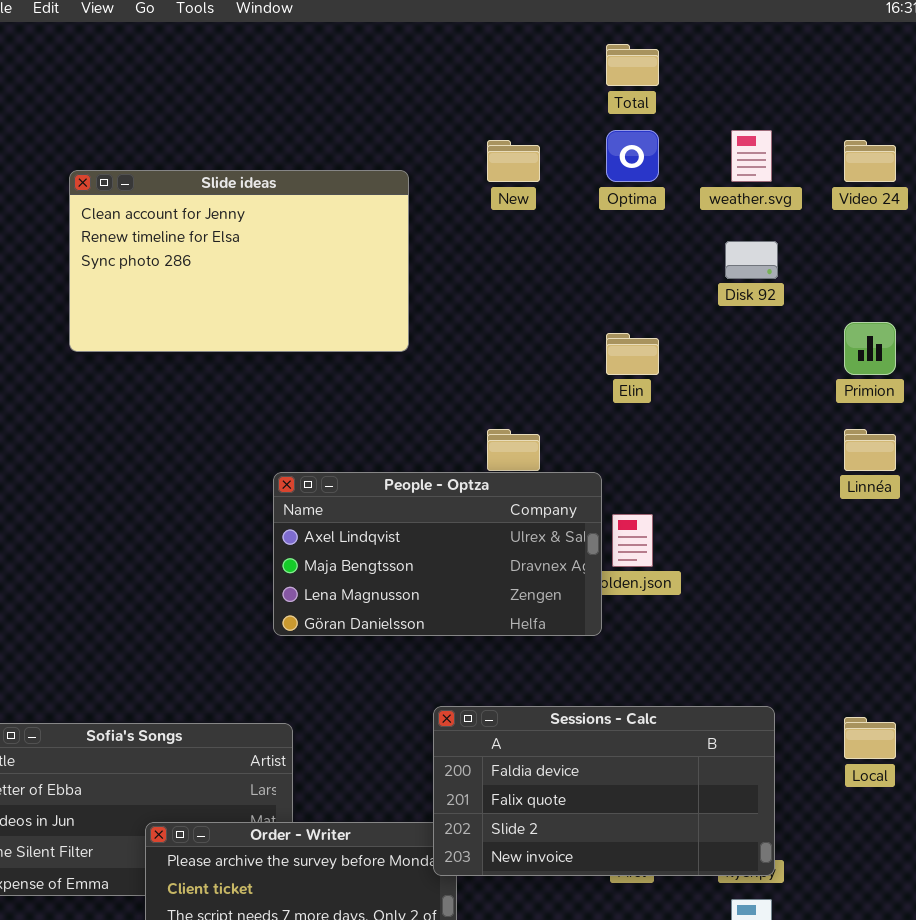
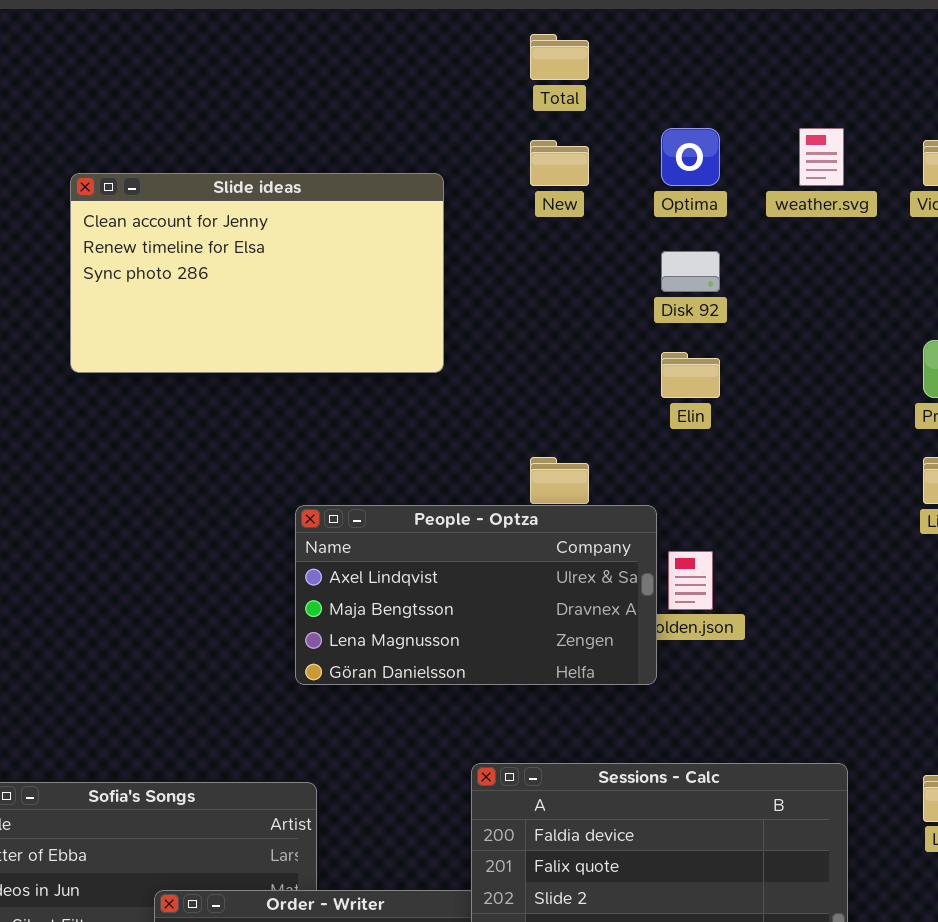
Total: [606,44,659,86] -> [530,34,589,80], moved
Disk 92: [725,241,778,279] -> [661,251,720,292], moved

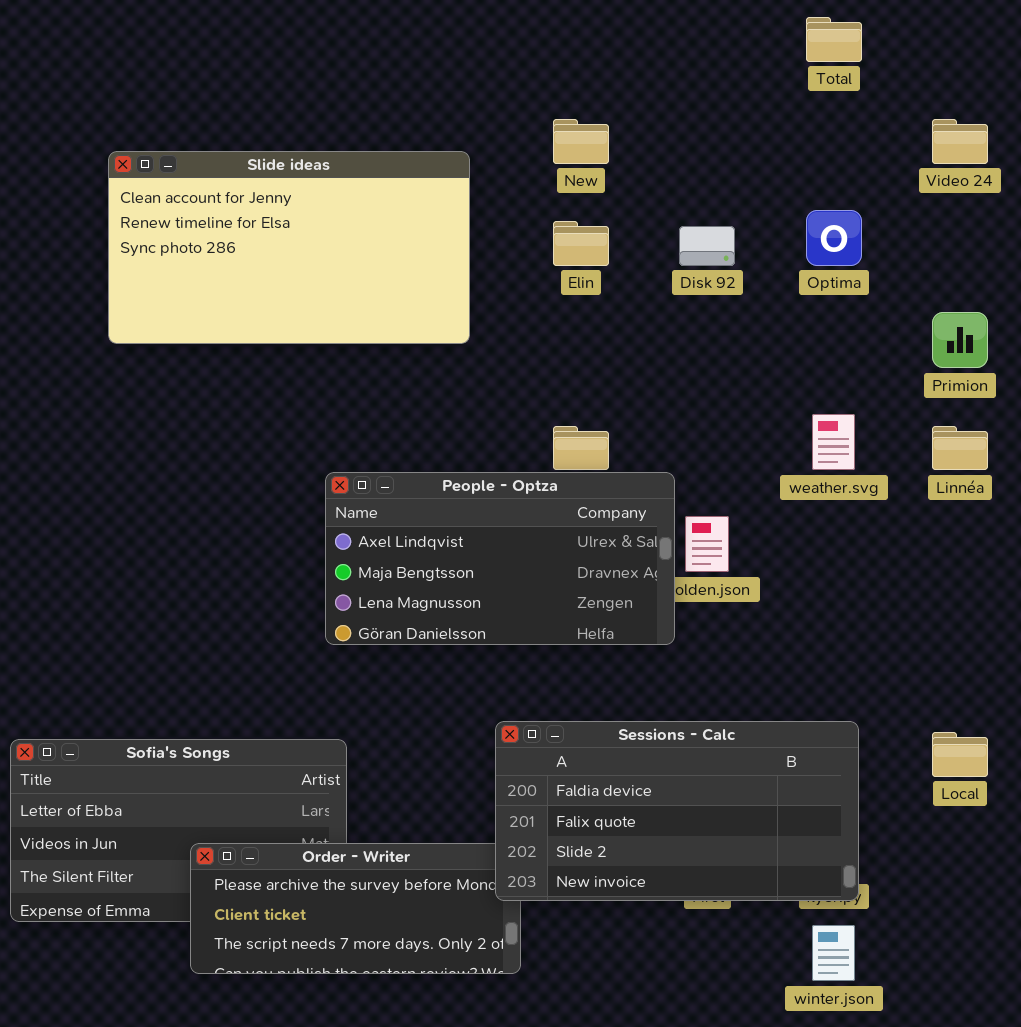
Total: [530,34,589,80] -> [806,17,862,62], moved
Optima: [661,128,720,186] -> [806,210,862,266], moved
weather.svg: [799,128,844,186] -> [812,414,855,470], moved
Elin: [661,352,720,398] -> [553,221,609,266], moved

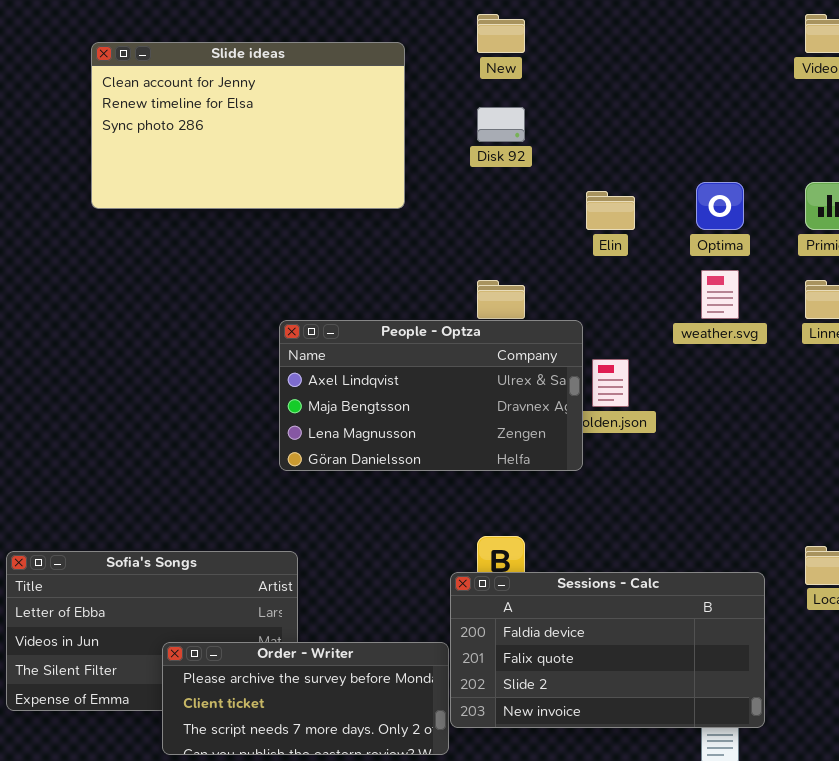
Optima: [806,210,862,266] -> [696,182,744,230], moved
Elin: [553,221,609,266] -> [586,191,635,230], moved
Disk 92: [679,226,735,266] -> [477,107,525,142], moved
Sessions - Calc: [495,721,859,901] -> [450,572,765,728], moved

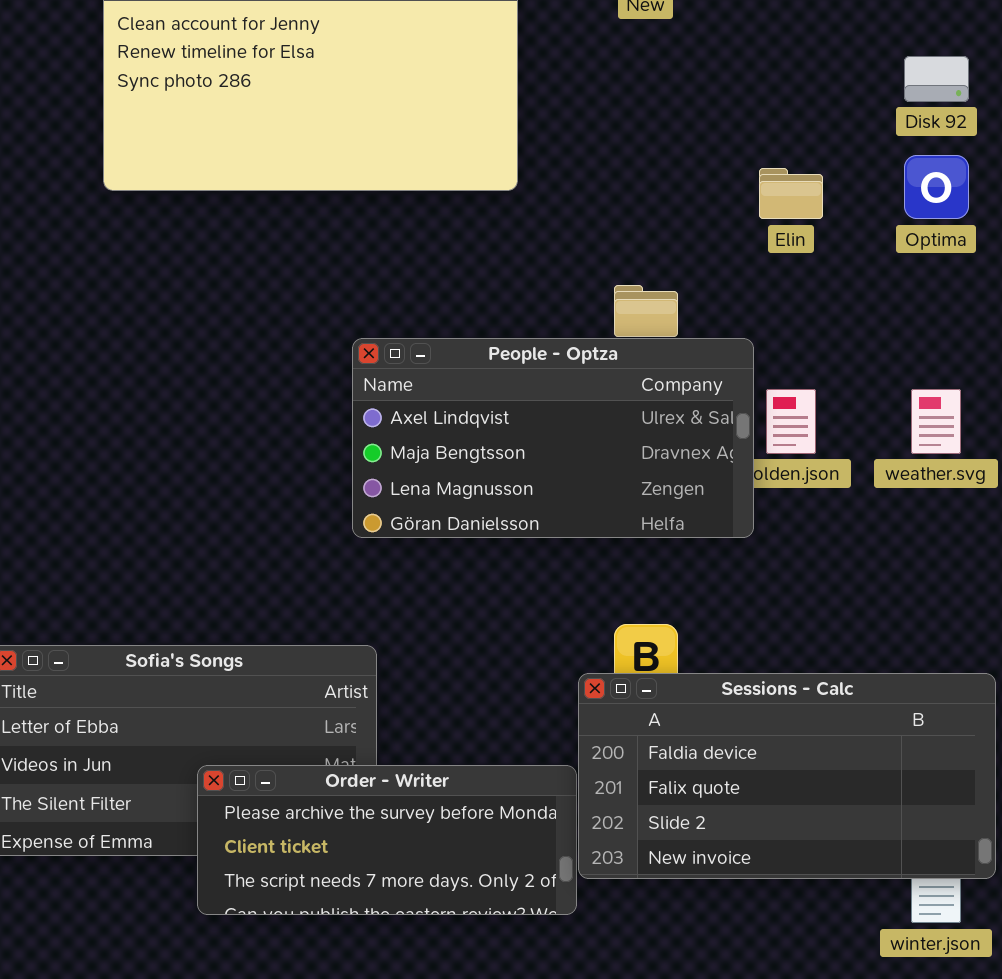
Disk 92: [477,107,525,142] -> [904,56,969,102], moved
weather.svg: [701,270,739,319] -> [911,389,961,454], moved

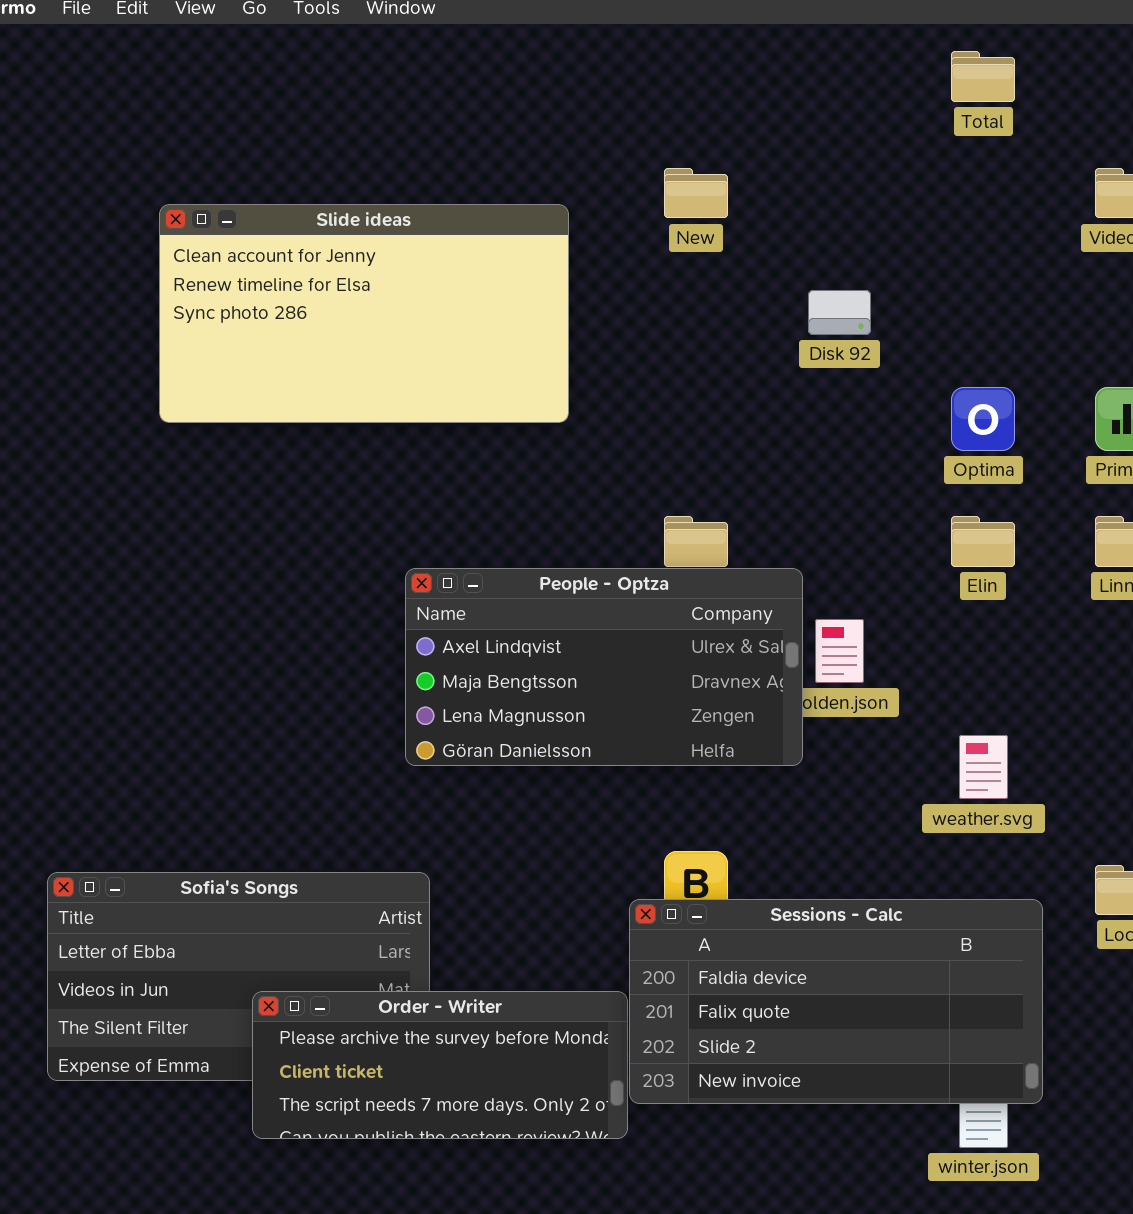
Disk 92: [904,56,969,102] -> [808,290,871,335], moved
Elin: [759,168,823,219] -> [951,516,1015,567], moved
weather.svg: [911,389,961,454] -> [959,735,1008,799], moved

